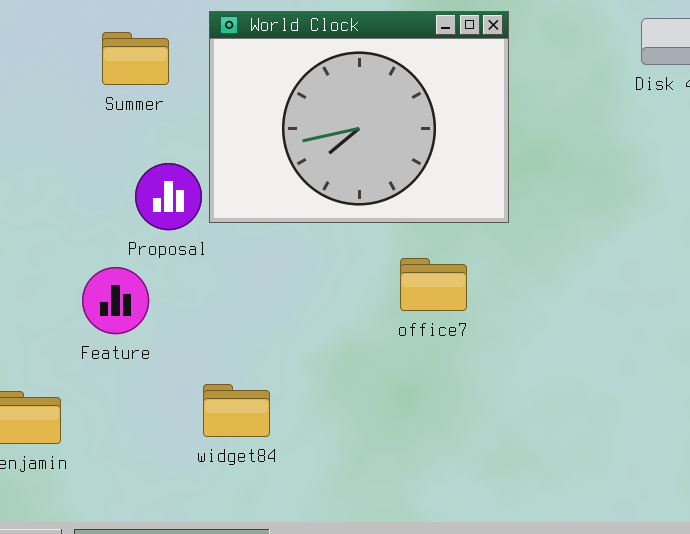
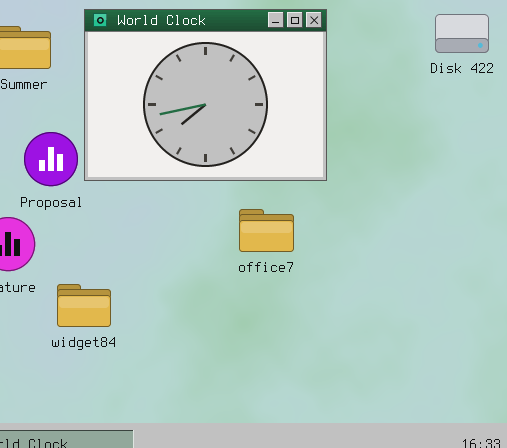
widget84: [203,384,270,437] -> [57,284,111,327], moved

